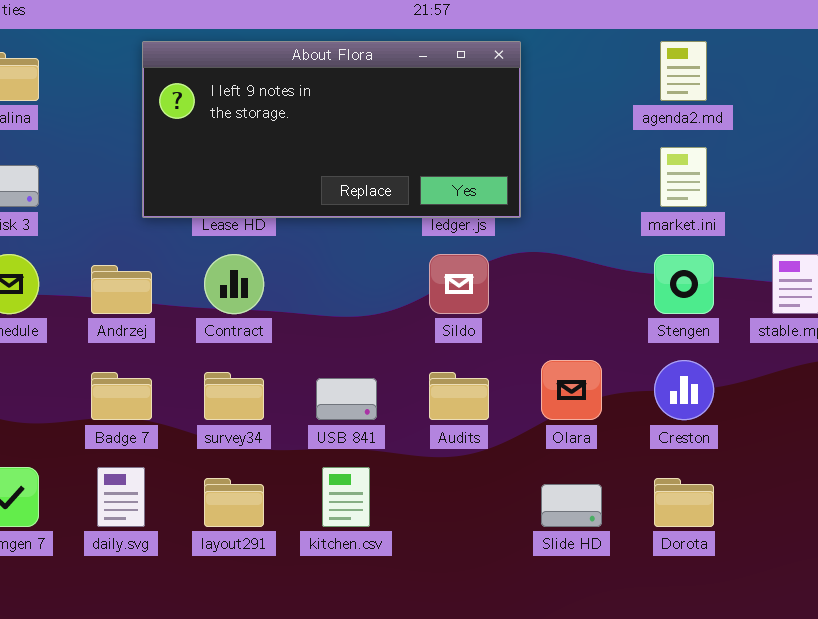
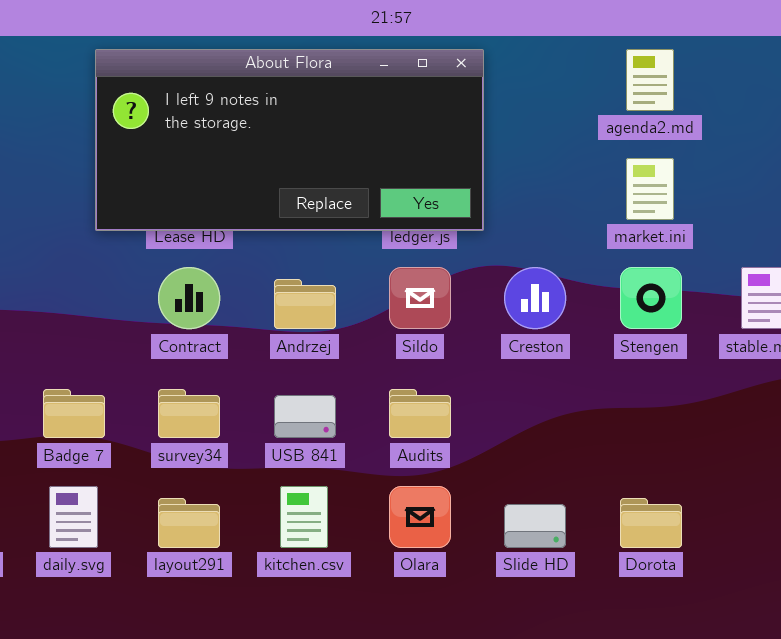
Andrzej: [91,265,152,314] -> [274,279,336,329], moved
Olara: [541,360,602,420] -> [389,486,451,548], moved
Creston: [654,360,714,420] -> [504,267,566,329], moved

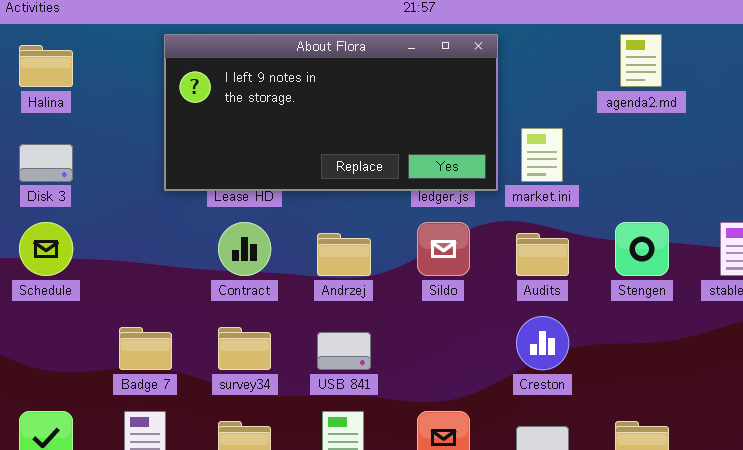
market.ini: [626,158,674,220] -> [521,128,563,182], moved
Creston: [504,267,566,329] -> [516,316,569,370], moved
Audits: [389,389,451,438] -> [516,233,569,276], moved

